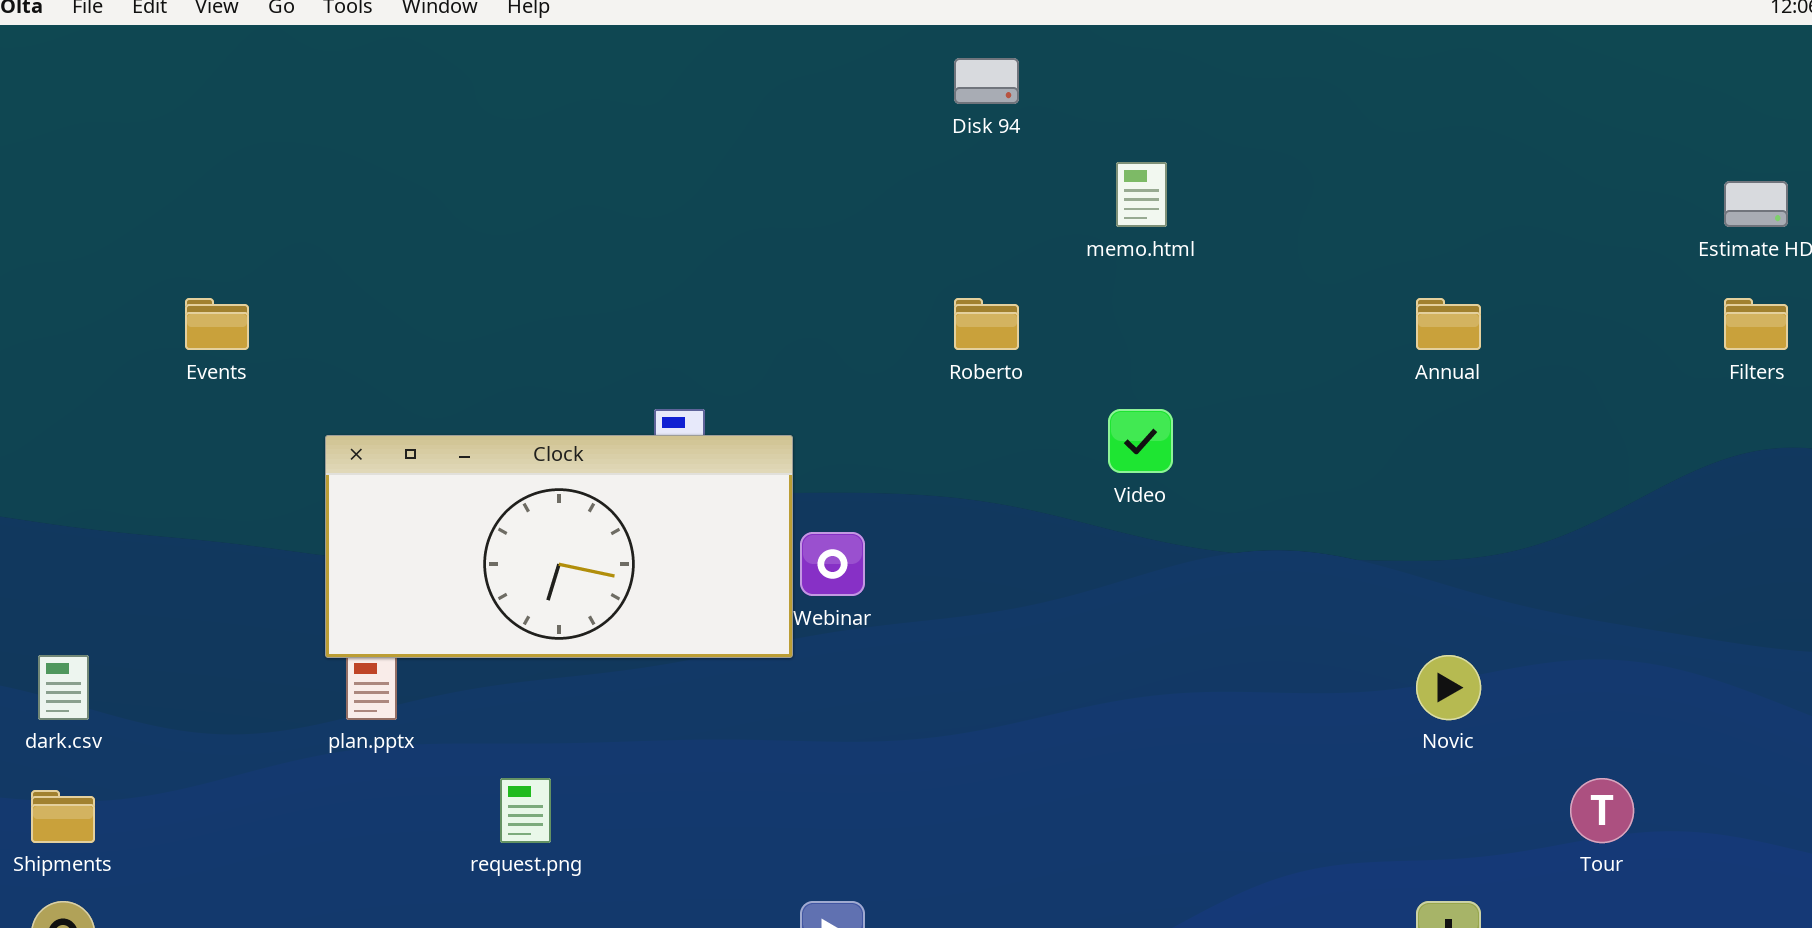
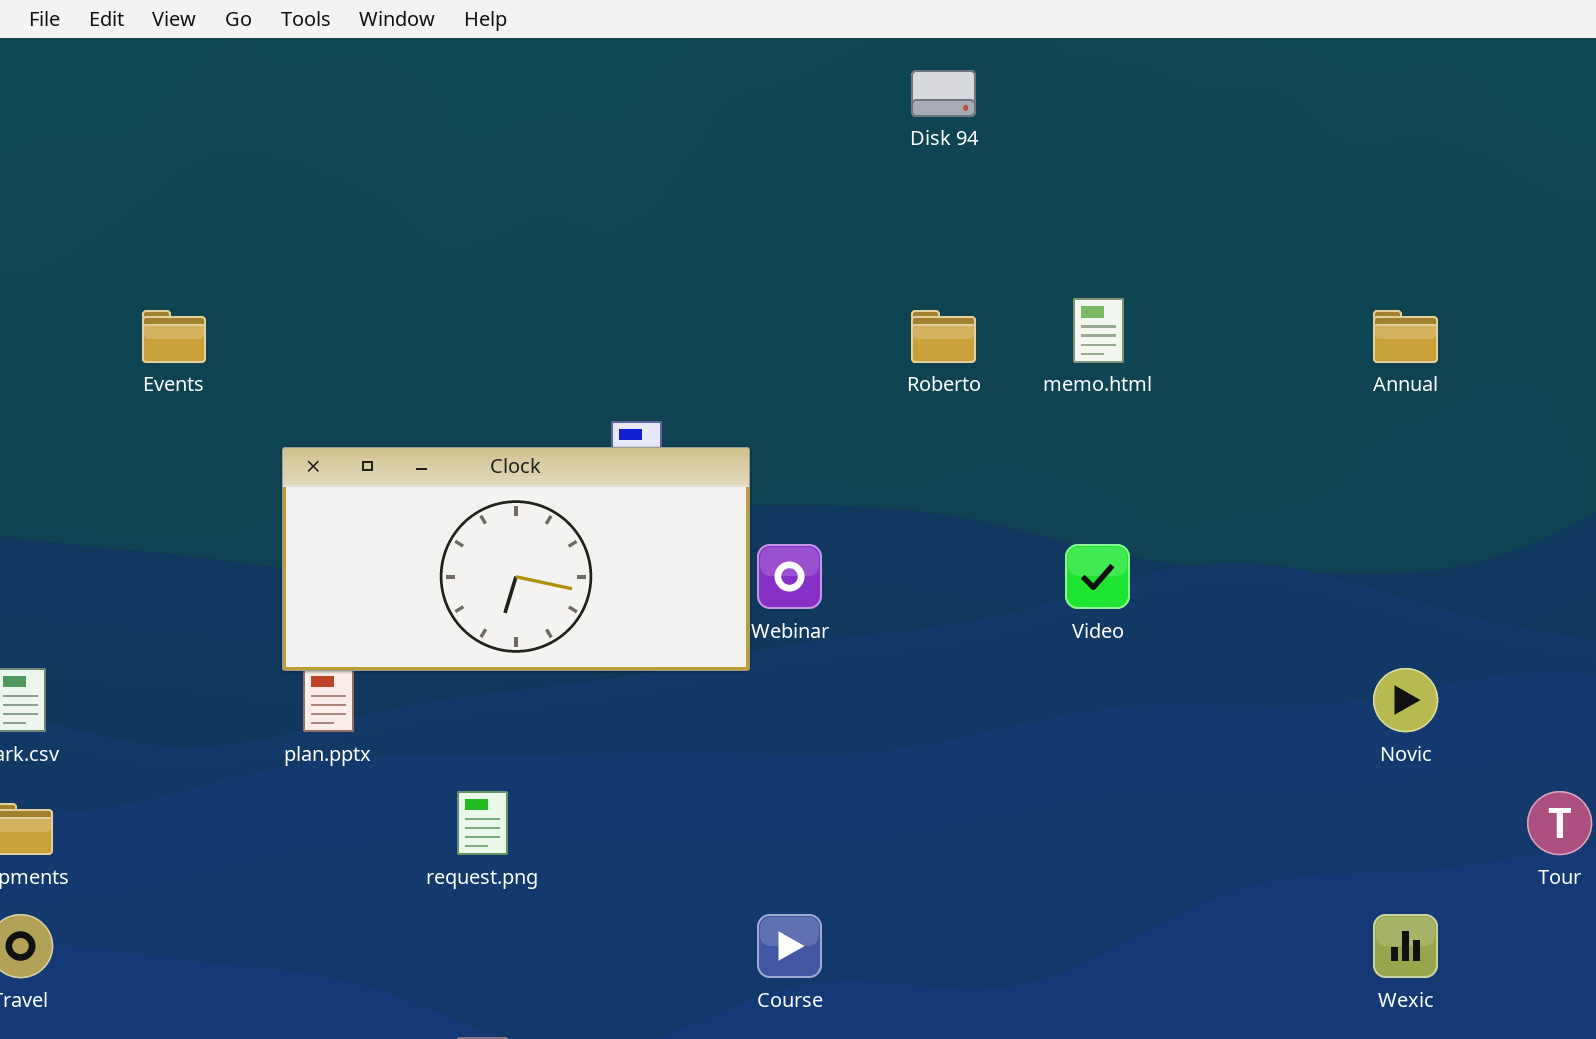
memo.html: [1116,162,1167,227] -> [1073,298,1124,363], moved
Video: [1108,409,1173,473] -> [1065,544,1130,609], moved

